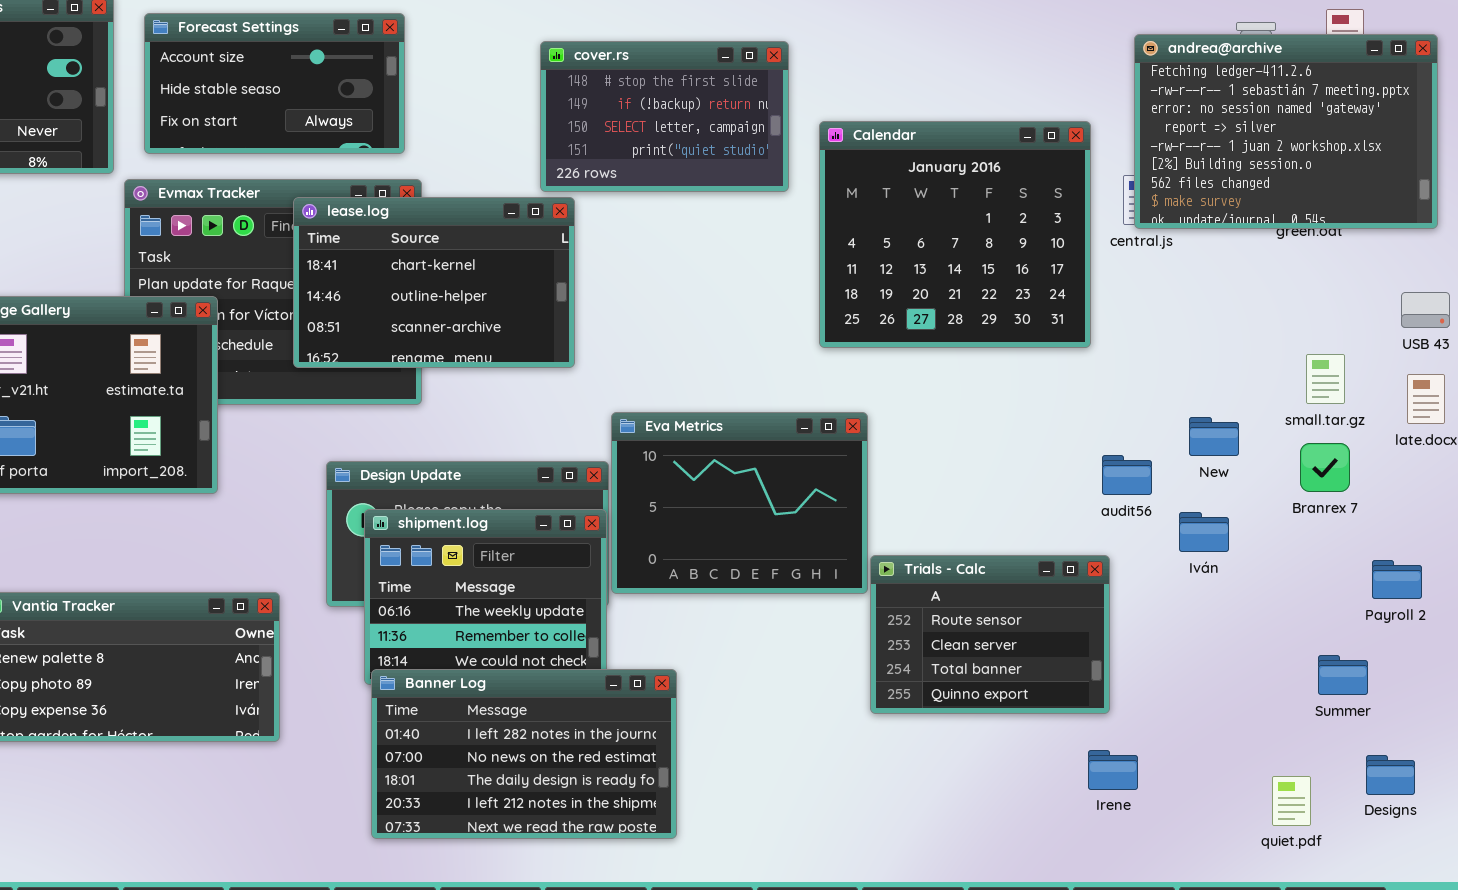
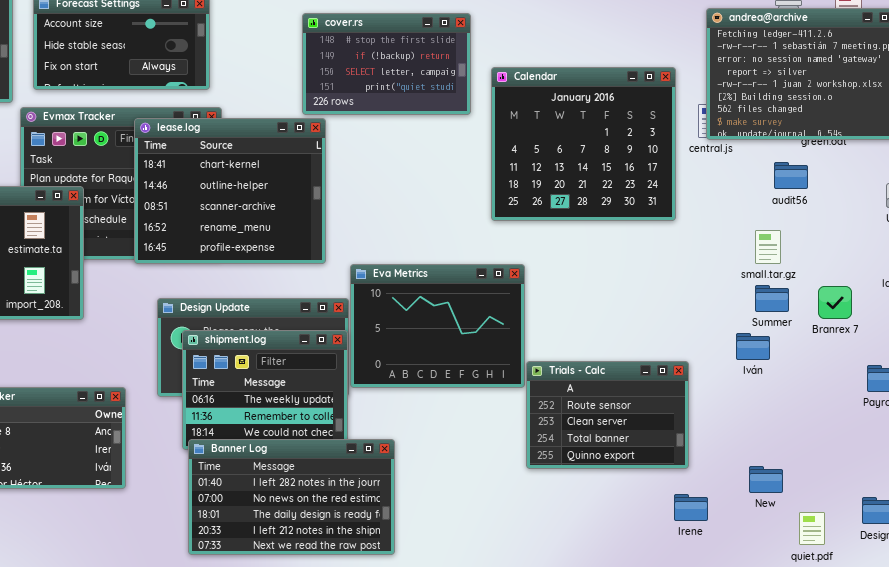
lease.log: [293,197,575,368] -> [134,118,326,264], resized
small.tar.gz: [1306,354,1345,404] -> [755,230,781,264], moved
New: [1189,417,1239,456] -> [749,466,783,493], moved
audit56: [1102,455,1152,495] -> [774,162,808,189], moved
Summer: [1318,655,1368,695] -> [755,285,789,312], moved

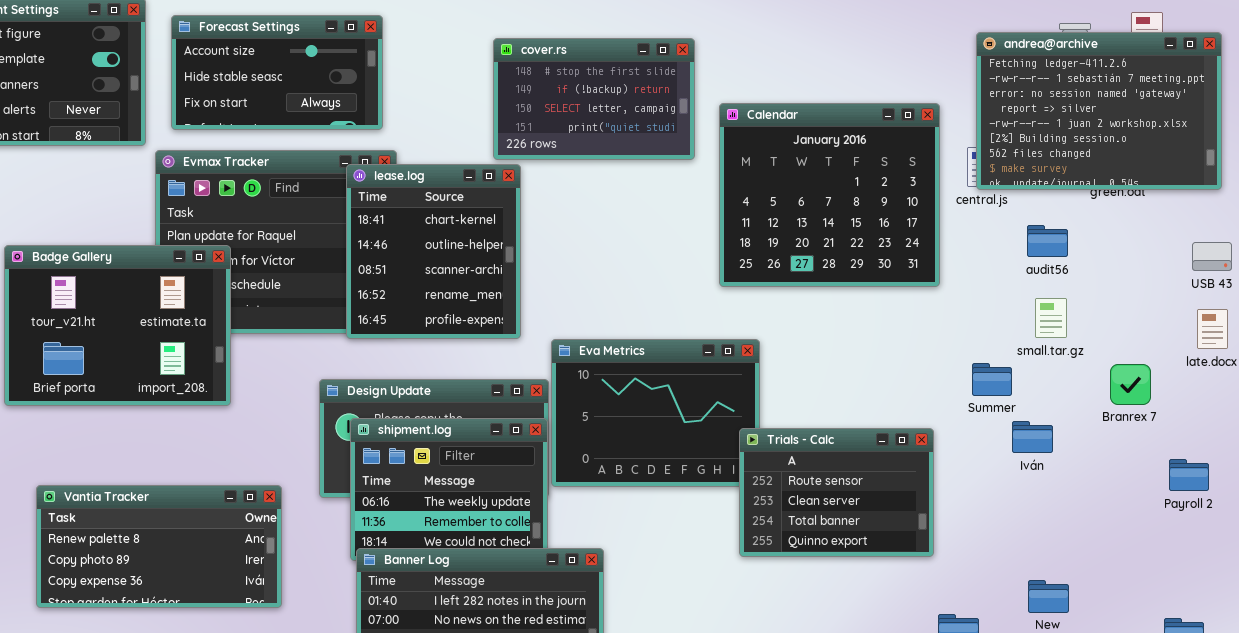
lease.log: [134,118,326,264] -> [346,164,521,339], resized
audit56: [774,162,808,189] -> [1027,225,1068,257], moved
Summer: [755,285,789,312] -> [972,363,1012,396], moved
Trials - Calc: [526,361,689,469] -> [739,428,934,557], moved

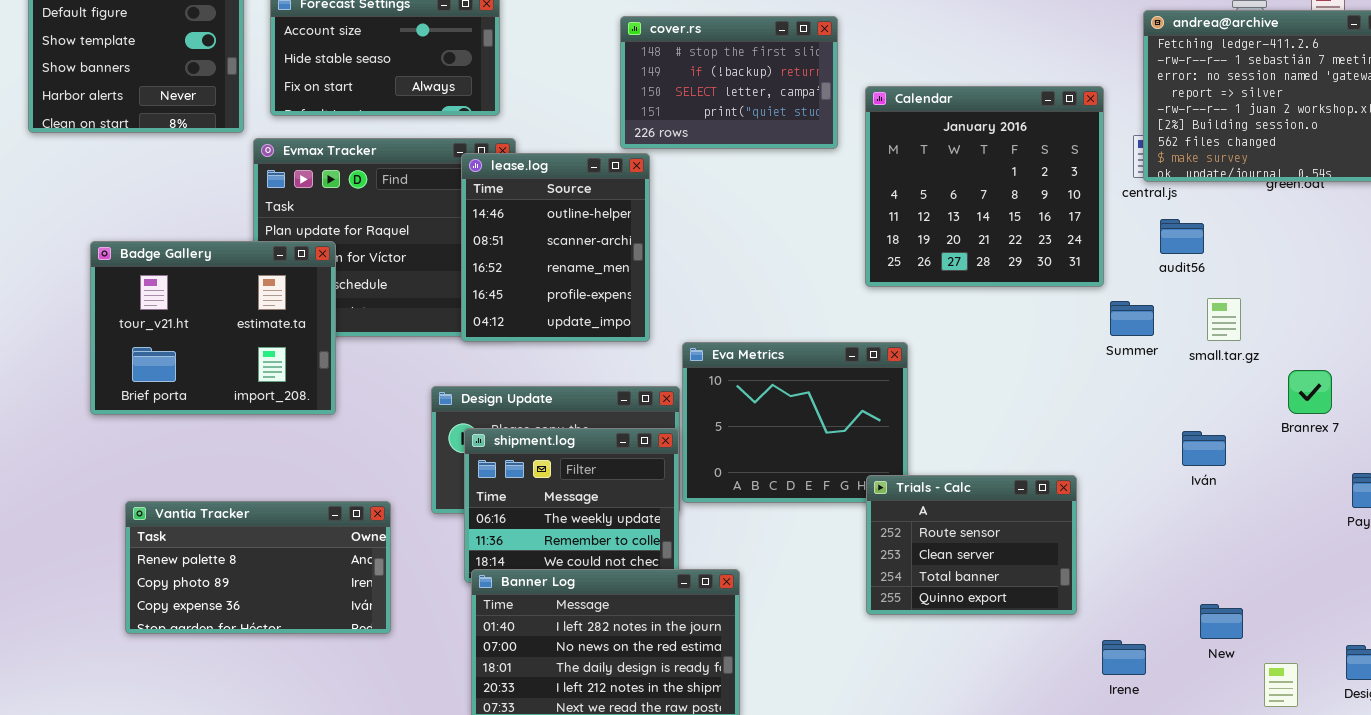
lease.log: [346,164,521,339] -> [461,153,650,342], scrolled down 1 row
audit56: [1027,225,1068,257] -> [1160,219,1204,254], moved
Summer: [972,363,1012,396] -> [1110,301,1154,336], moved
Trials - Calc: [739,428,934,557] -> [866,475,1077,615], moved

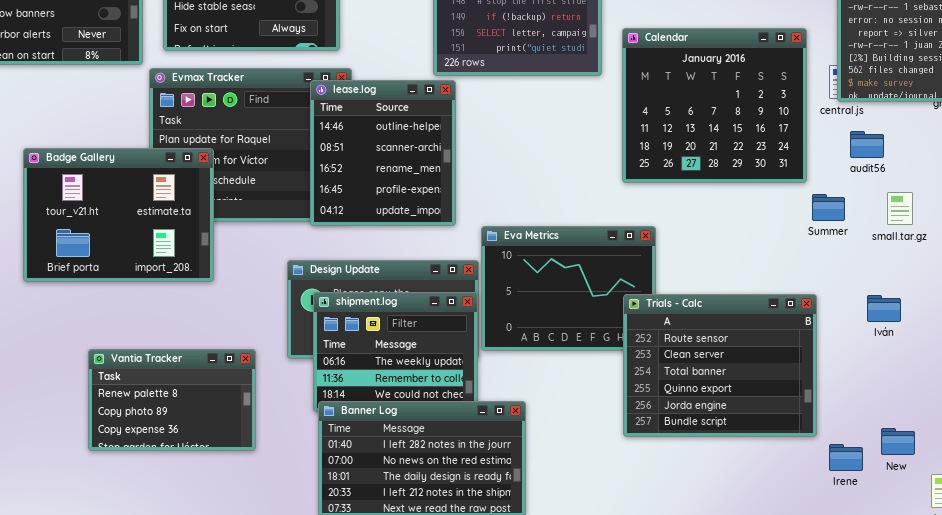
Trials - Calc: [866,475,1077,615] -> [623,294,817,437], resized
Vantia Tracker: [125,501,391,634] -> [88,349,256,451], resized
Irene: [1102,640,1146,675] -> [829,444,863,471], moved

